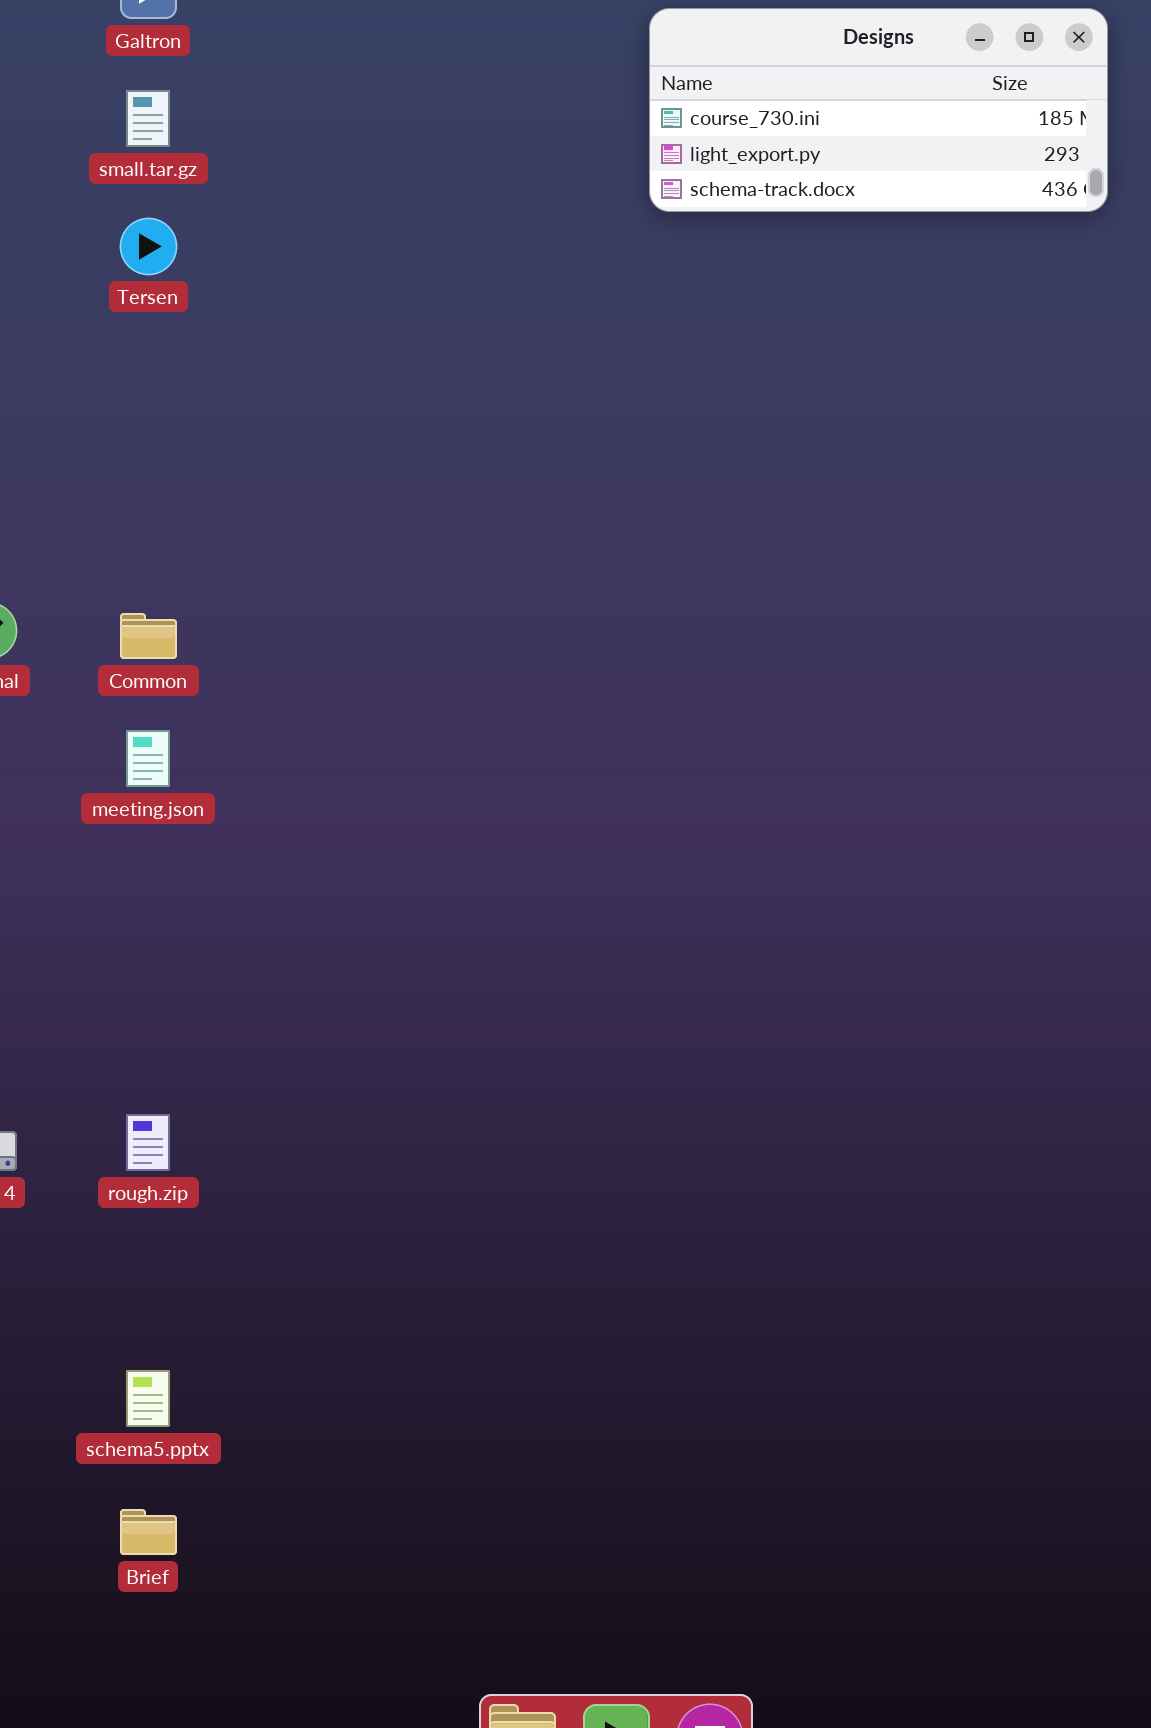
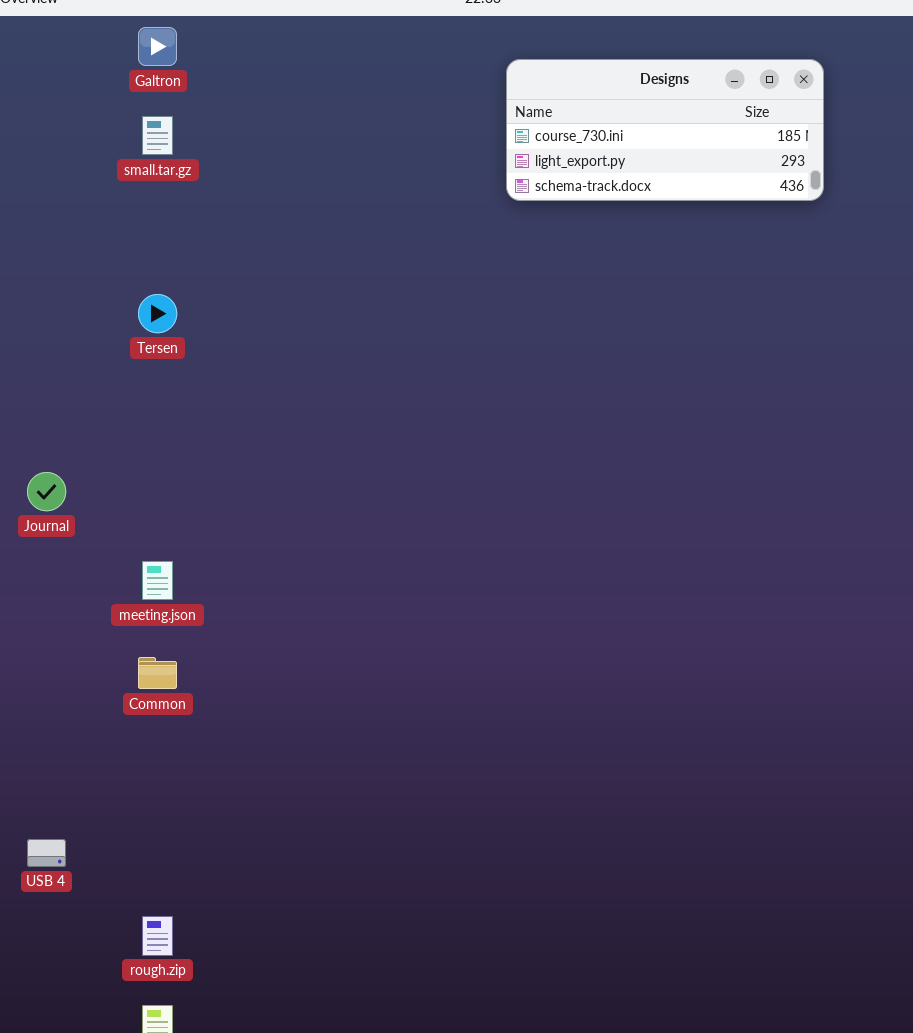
Tersen: [120,218,177,275] -> [138,294,177,333], moved
Common: [120,613,177,659] -> [138,657,177,689], moved
rough.zip: [126,1114,170,1171] -> [142,916,173,956], moved

